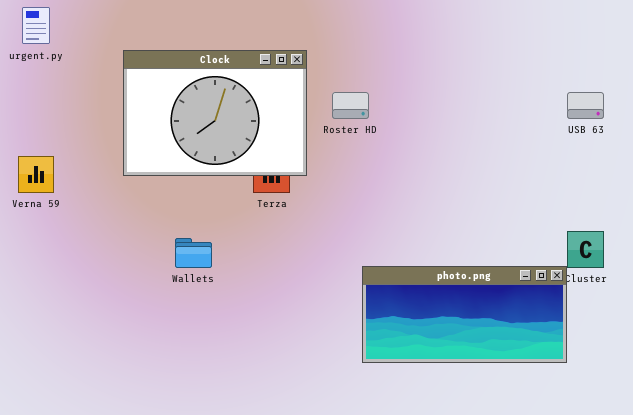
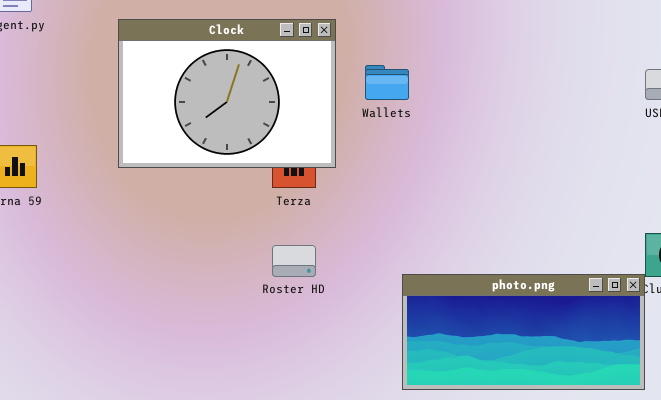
Roster HD: [332,92,369,119] -> [272,245,316,277], moved
Wallets: [175,238,212,268] -> [365,65,409,100], moved

